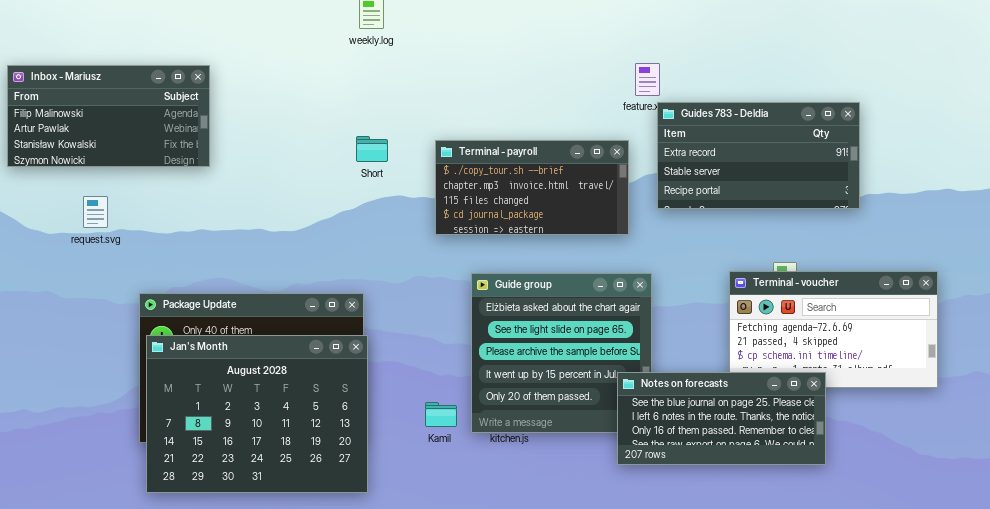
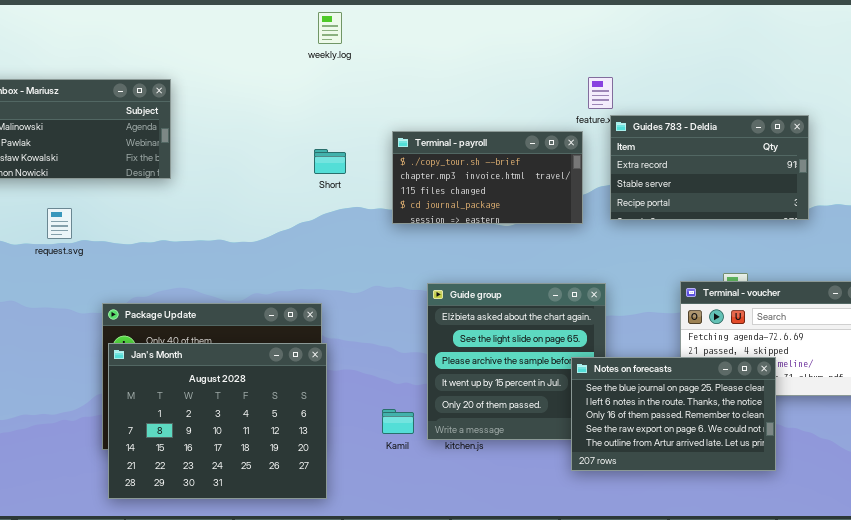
Terminal - payroll: [435,140,629,235] -> [392,131,583,224], moved
Notes on forecasts: [617,372,826,465] -> [571,357,776,471], resized

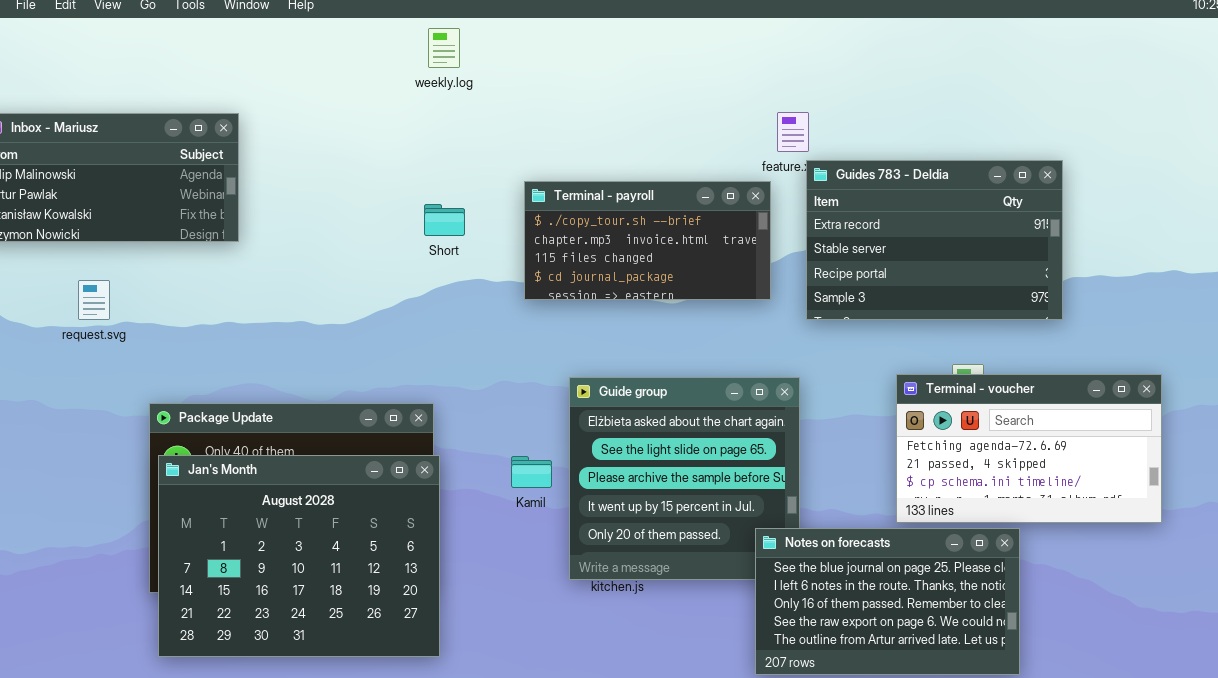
Guides 783 - Deldia: [610,115,809,220] -> [806,160,1063,320], resized
Notes on forecasts: [571,357,776,471] -> [755,528,1020,675], moved
Kamil: [382,409,414,434] -> [511,456,552,488], moved

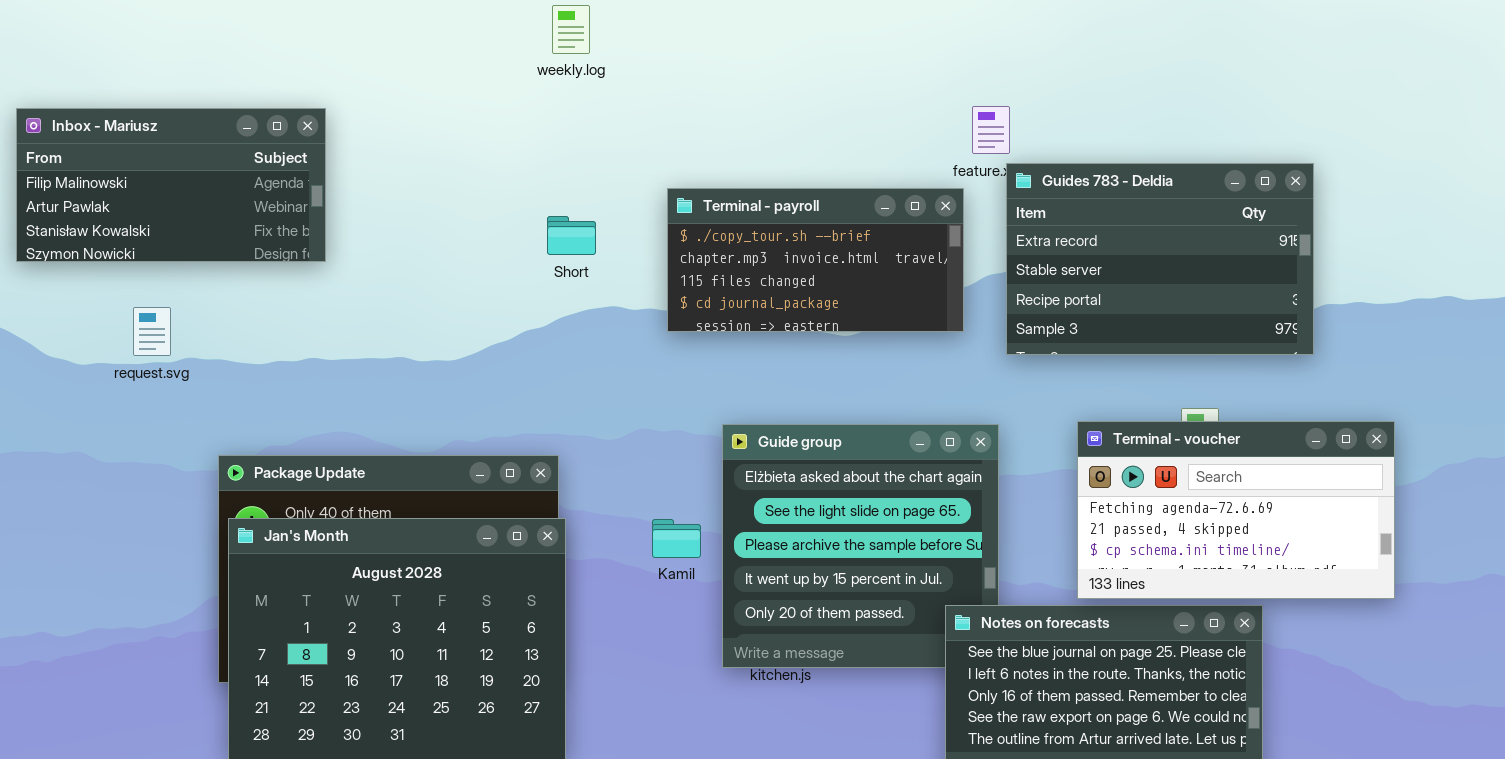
Terminal - voucher: [896,374,1162,523] -> [1077,421,1395,599], moved

